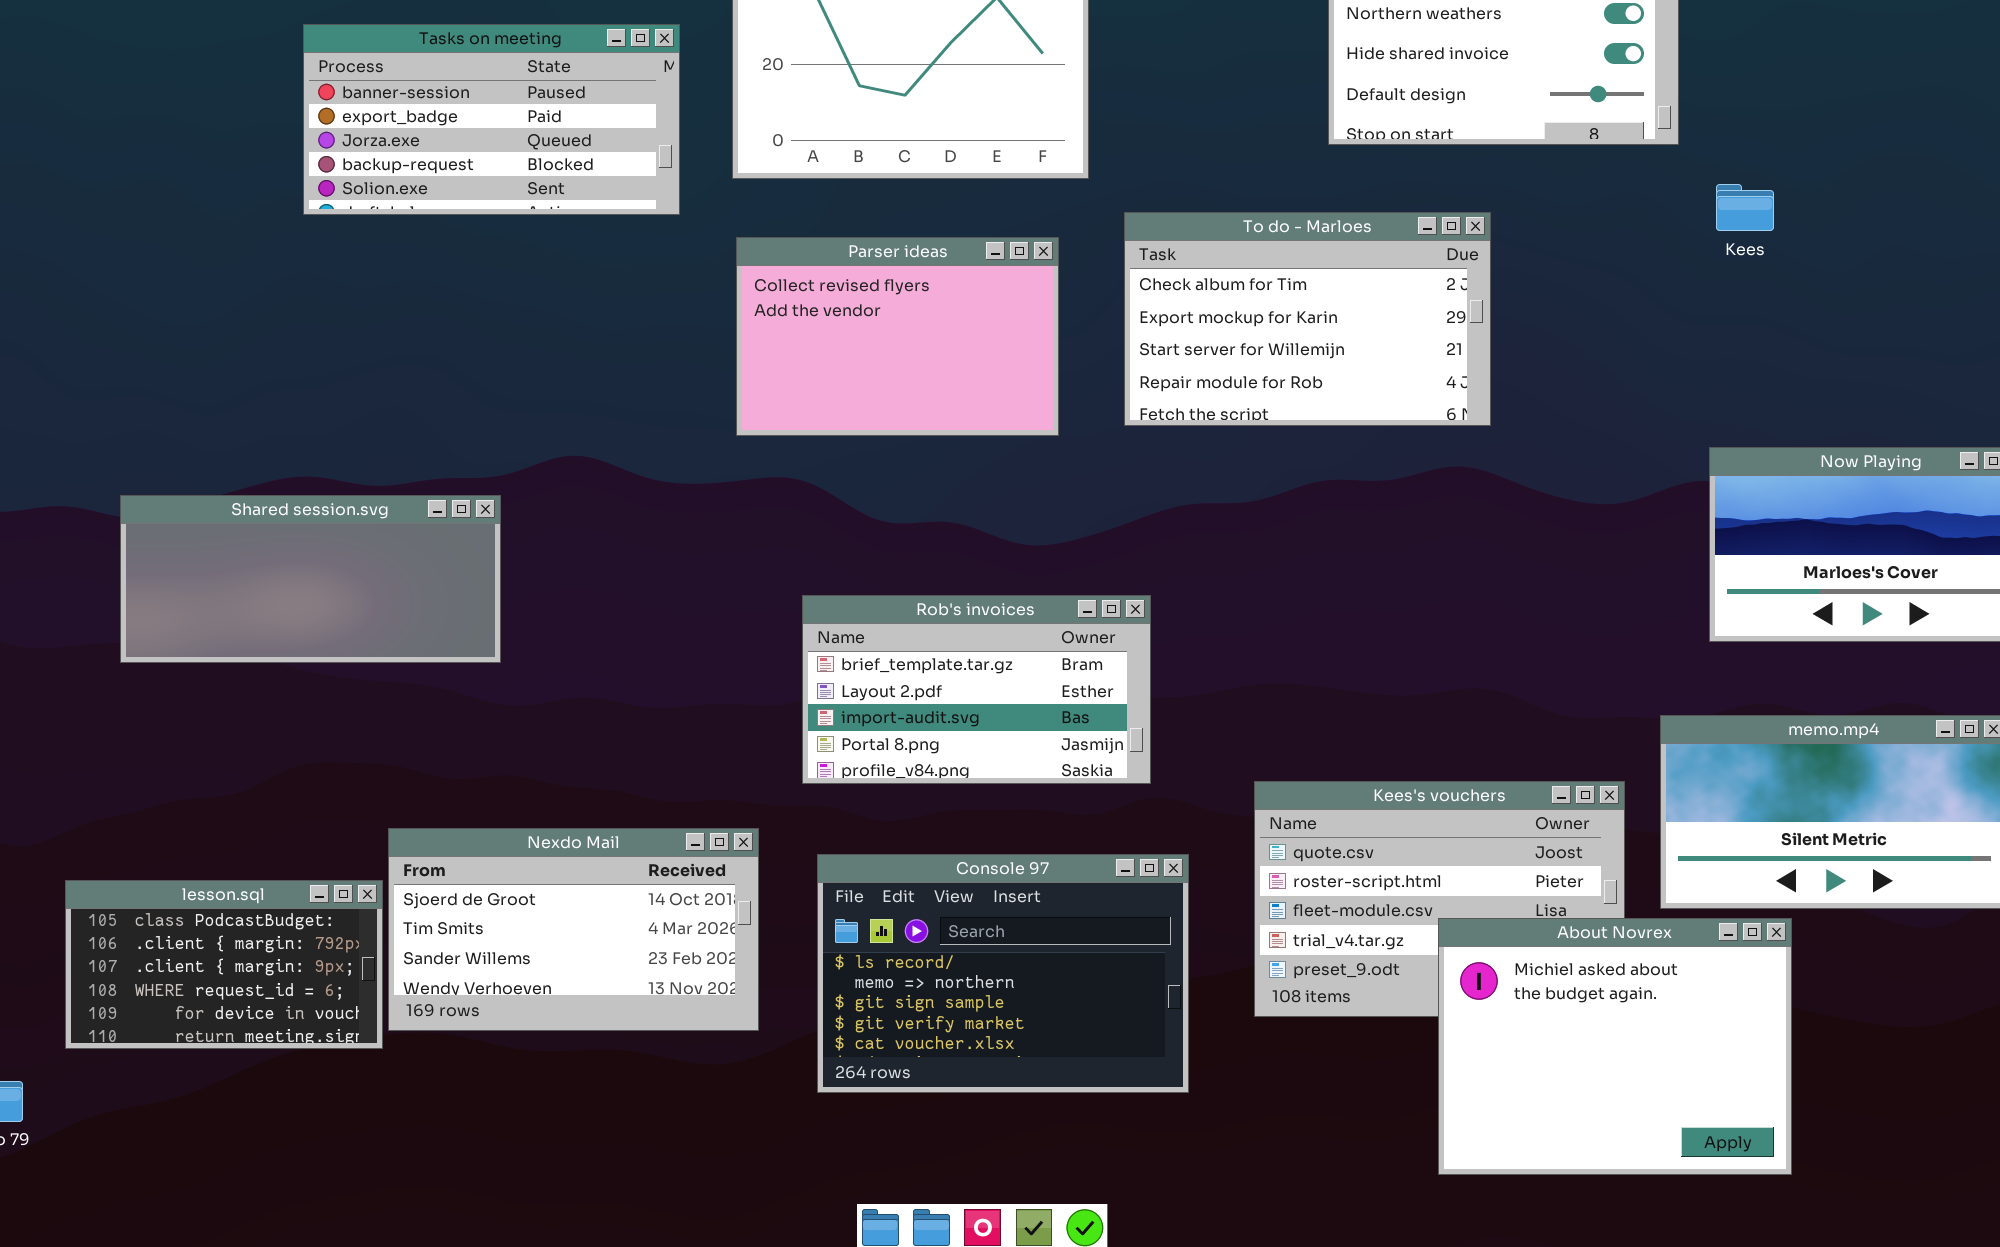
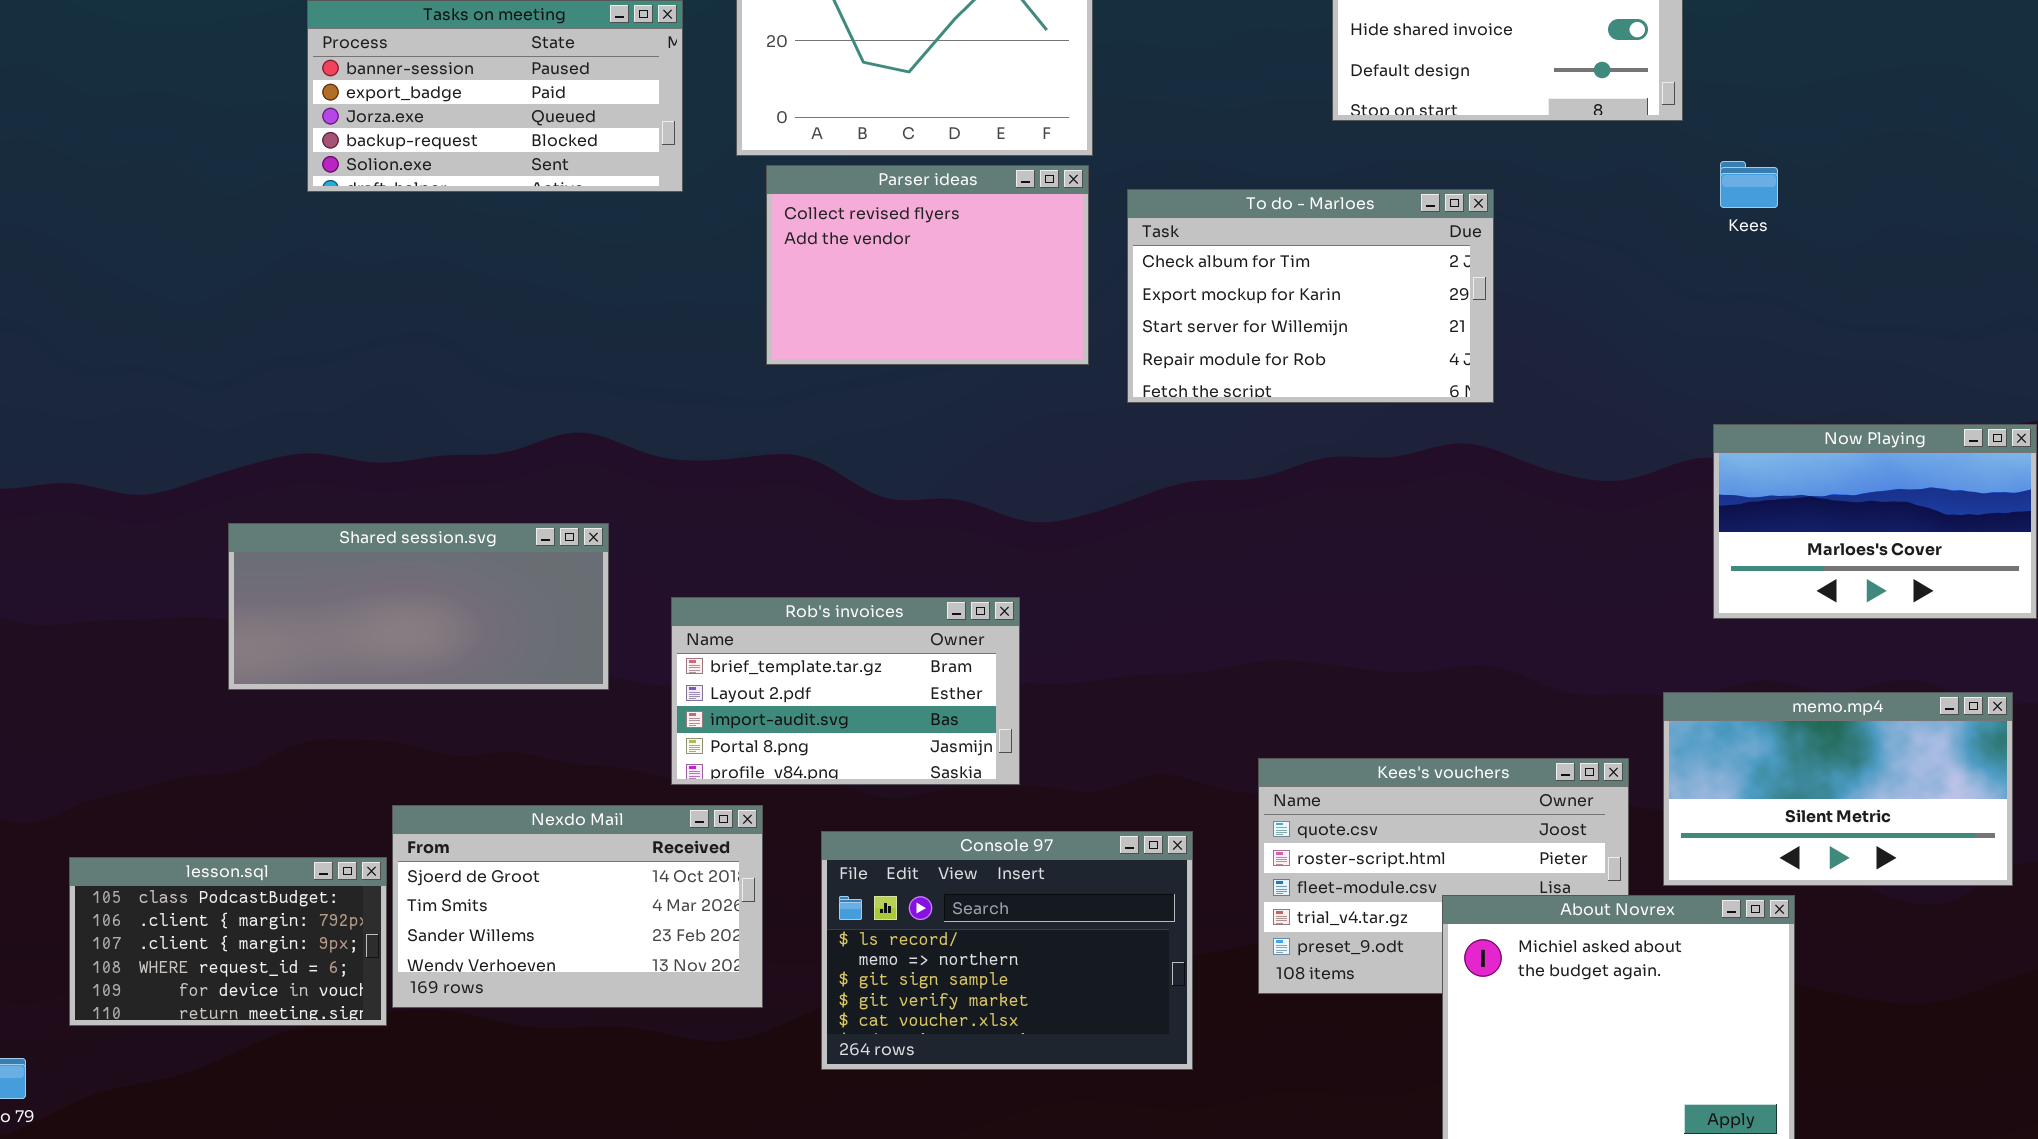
Parser ideas: [736,237,1059,436] -> [766,165,1089,365], moved
Shared session.svg: [120,495,501,663] -> [228,523,609,690], moved
Rob's invoices: [802,595,1151,784] -> [671,597,1020,785], moved

